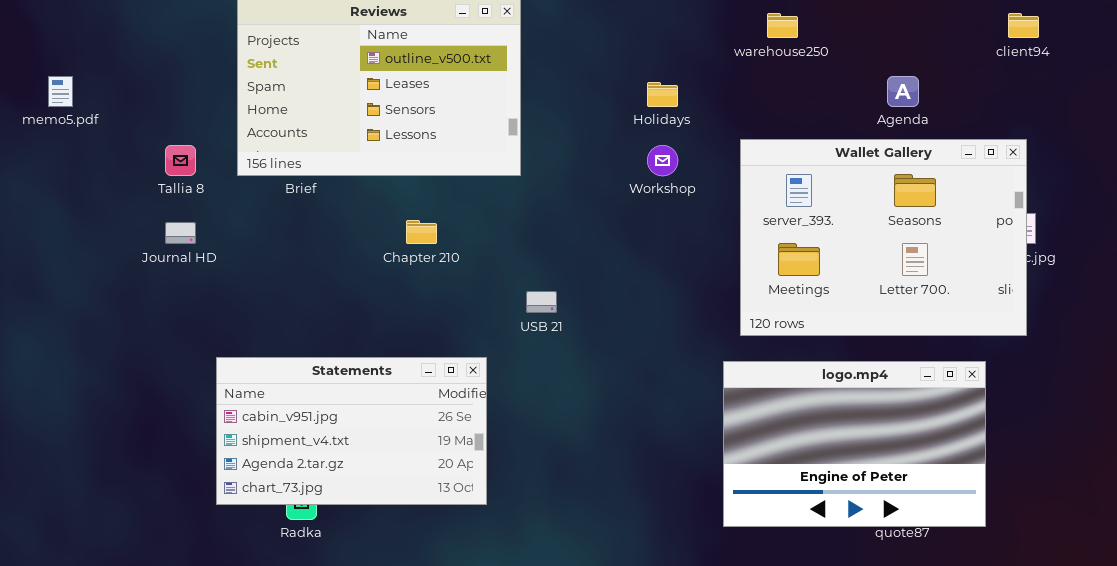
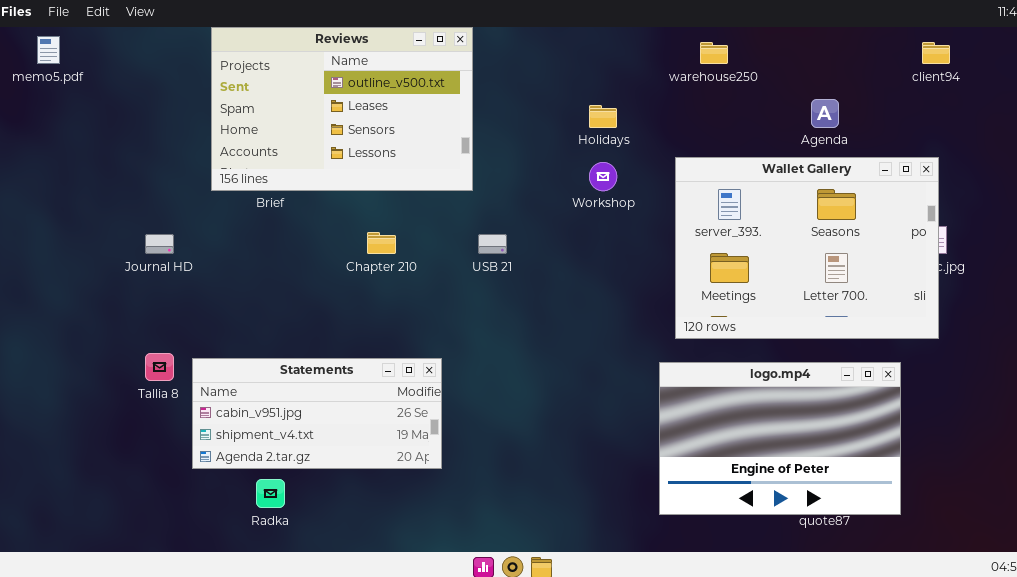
memo5.pdf: [48,76,73,107] -> [37,36,60,64], moved
Tallia 8: [165,145,196,176] -> [145,353,174,381], moved
USB 21: [526,291,557,313] -> [478,234,507,254], moved
Statements: [216,357,487,505] -> [192,358,442,469], resized

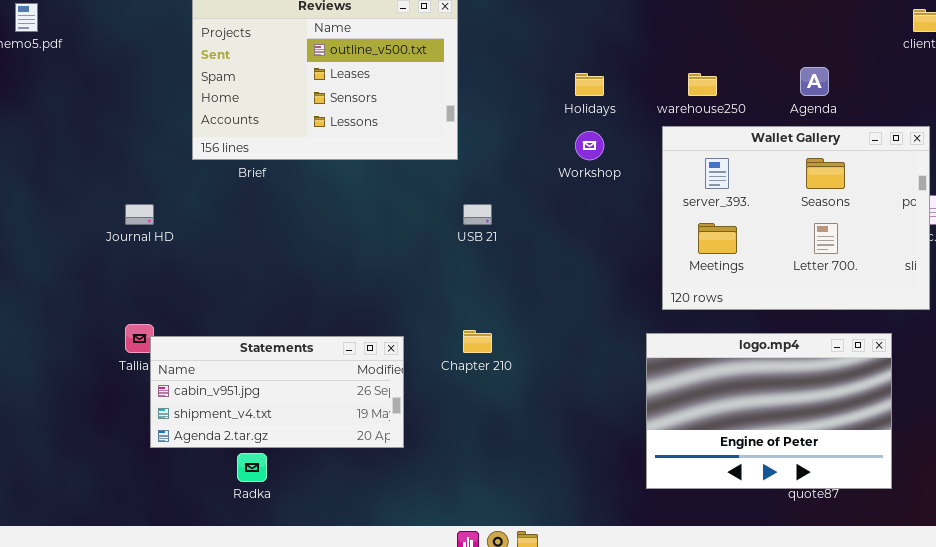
warehouse250: [700,42,728,64] -> [688,73,717,96], moved
Chapter 210: [367,232,396,254] -> [463,330,492,353], moved
Statements: [192,358,442,469] -> [150,336,404,448], moved

